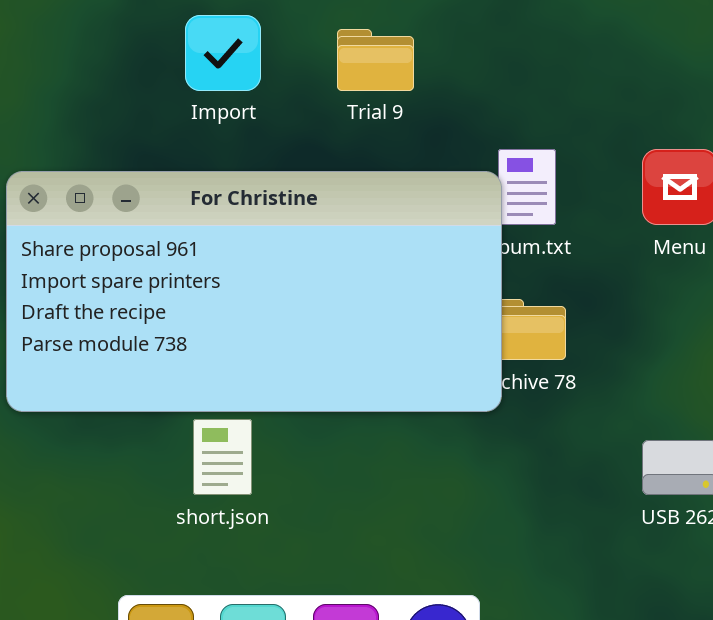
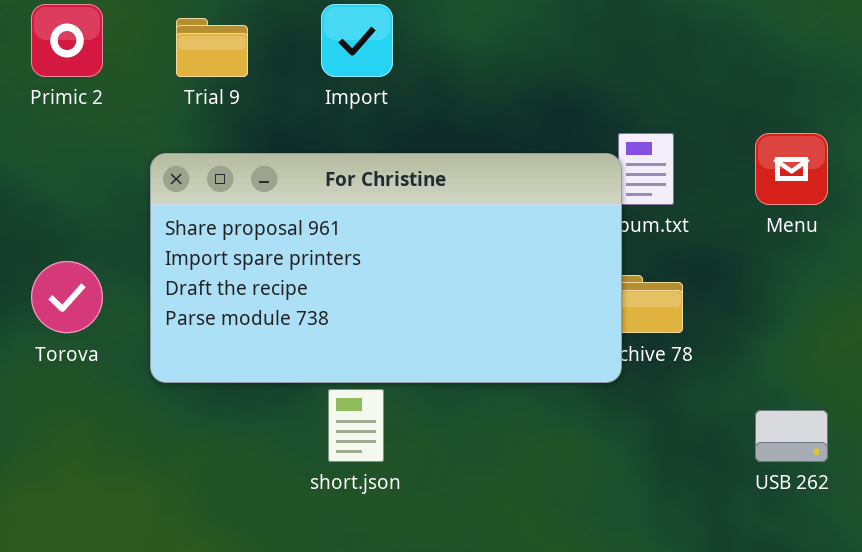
Trial 9: [337,29,414,91] -> [176,18,248,77], moved

